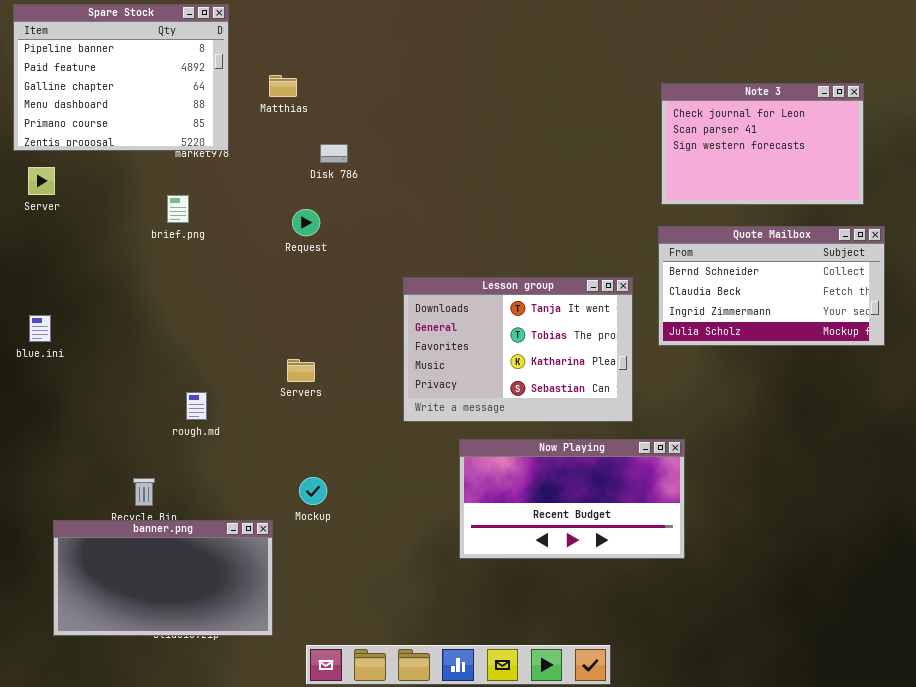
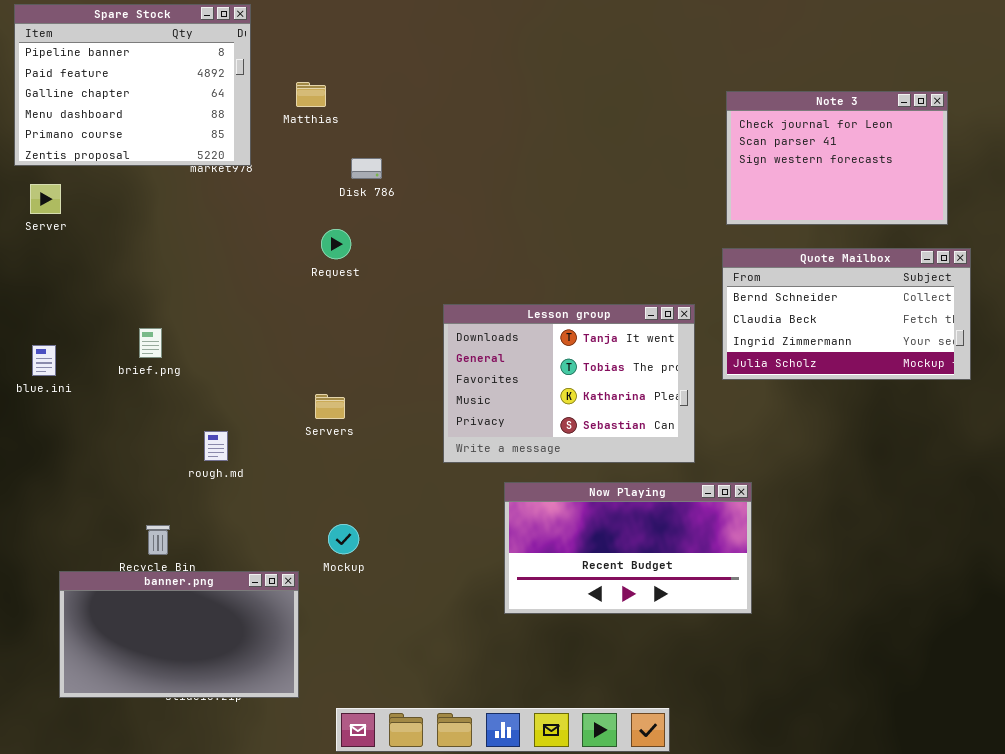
brief.png: [167,195,189,223] -> [139,328,162,358], moved

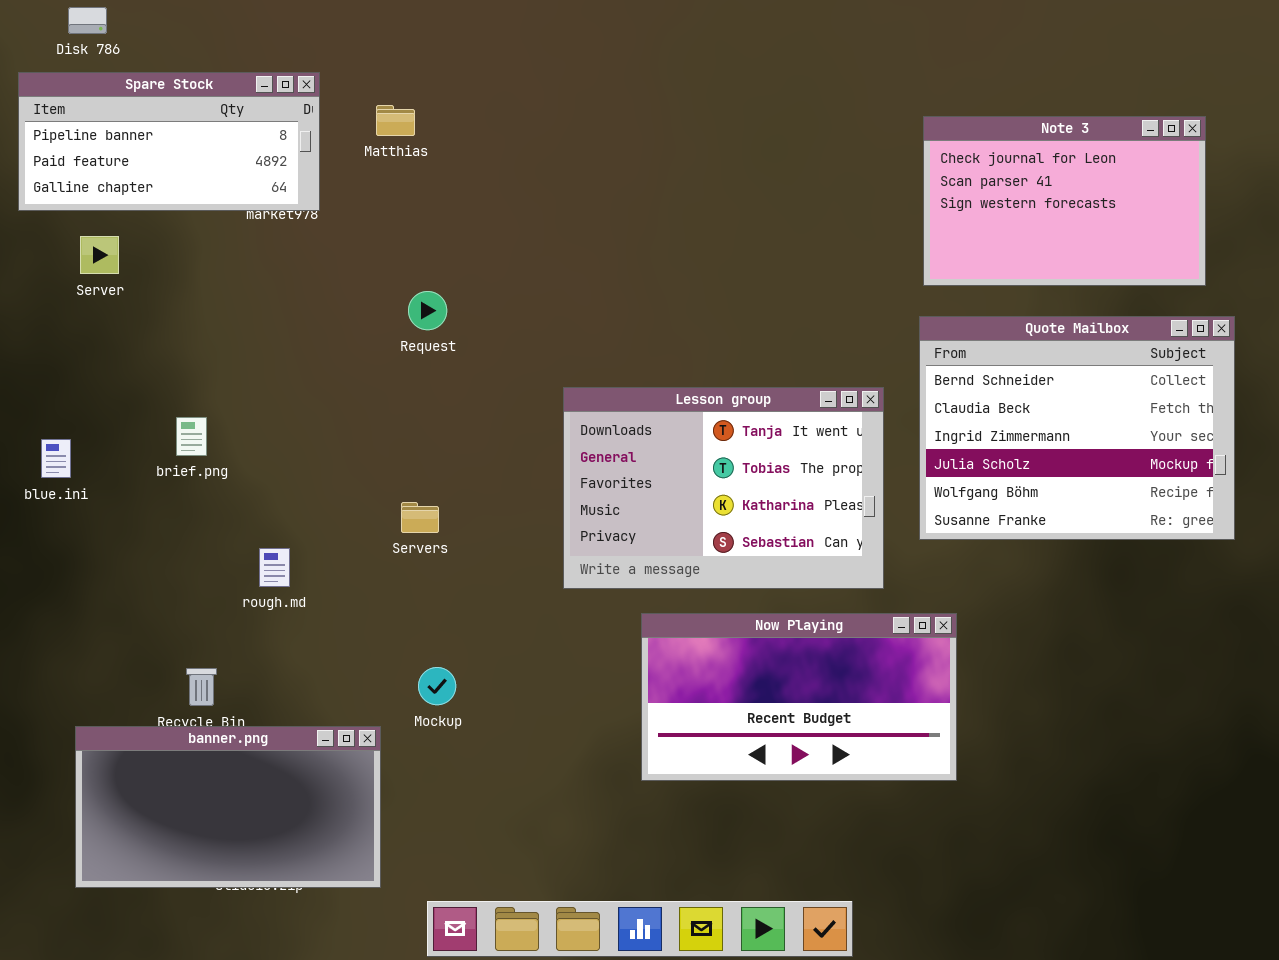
Spare Stock: [14,4,251,166] -> [18,72,320,211], resized
Disk 786: [351,158,382,179] -> [68,7,107,34], moved
Server: [30,184,61,214] -> [80,236,119,274], moved
Quote Mailbox: [722,248,971,380] -> [919,316,1235,540], resized

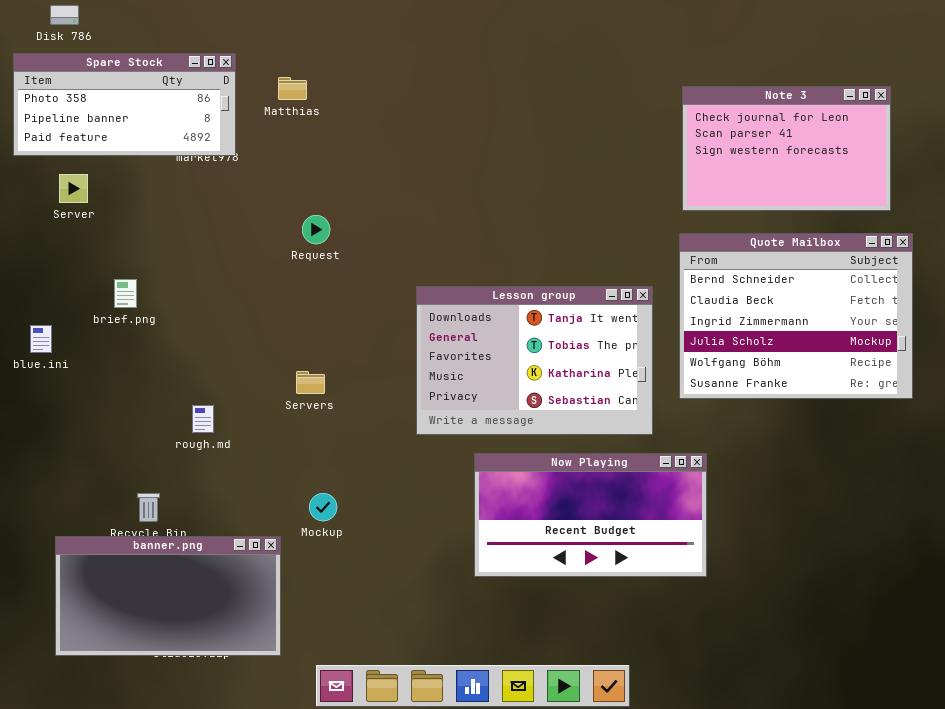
Spare Stock: [18,72,320,211] -> [13,53,236,156], scrolled up 1 row
brief.png: [176,417,207,456] -> [114,279,137,308], moved

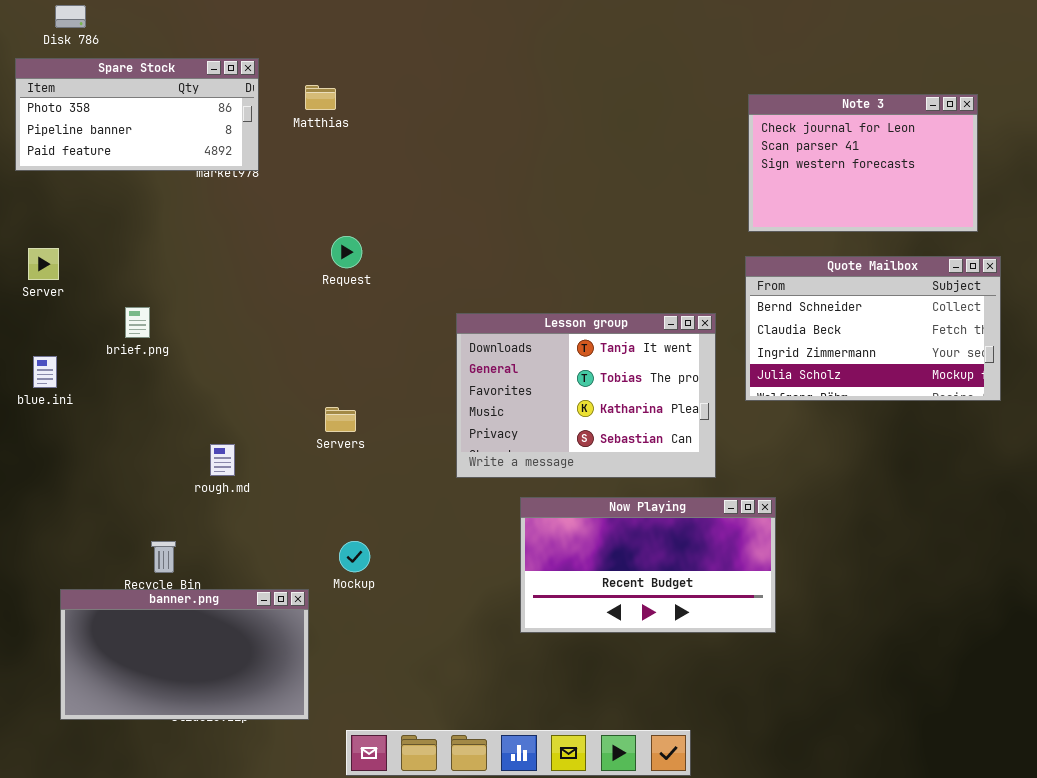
Server: [59,174,88,203] -> [28,248,59,280], moved
Quote Mailbox: [679,233,913,399] -> [745,256,1001,401], resized

